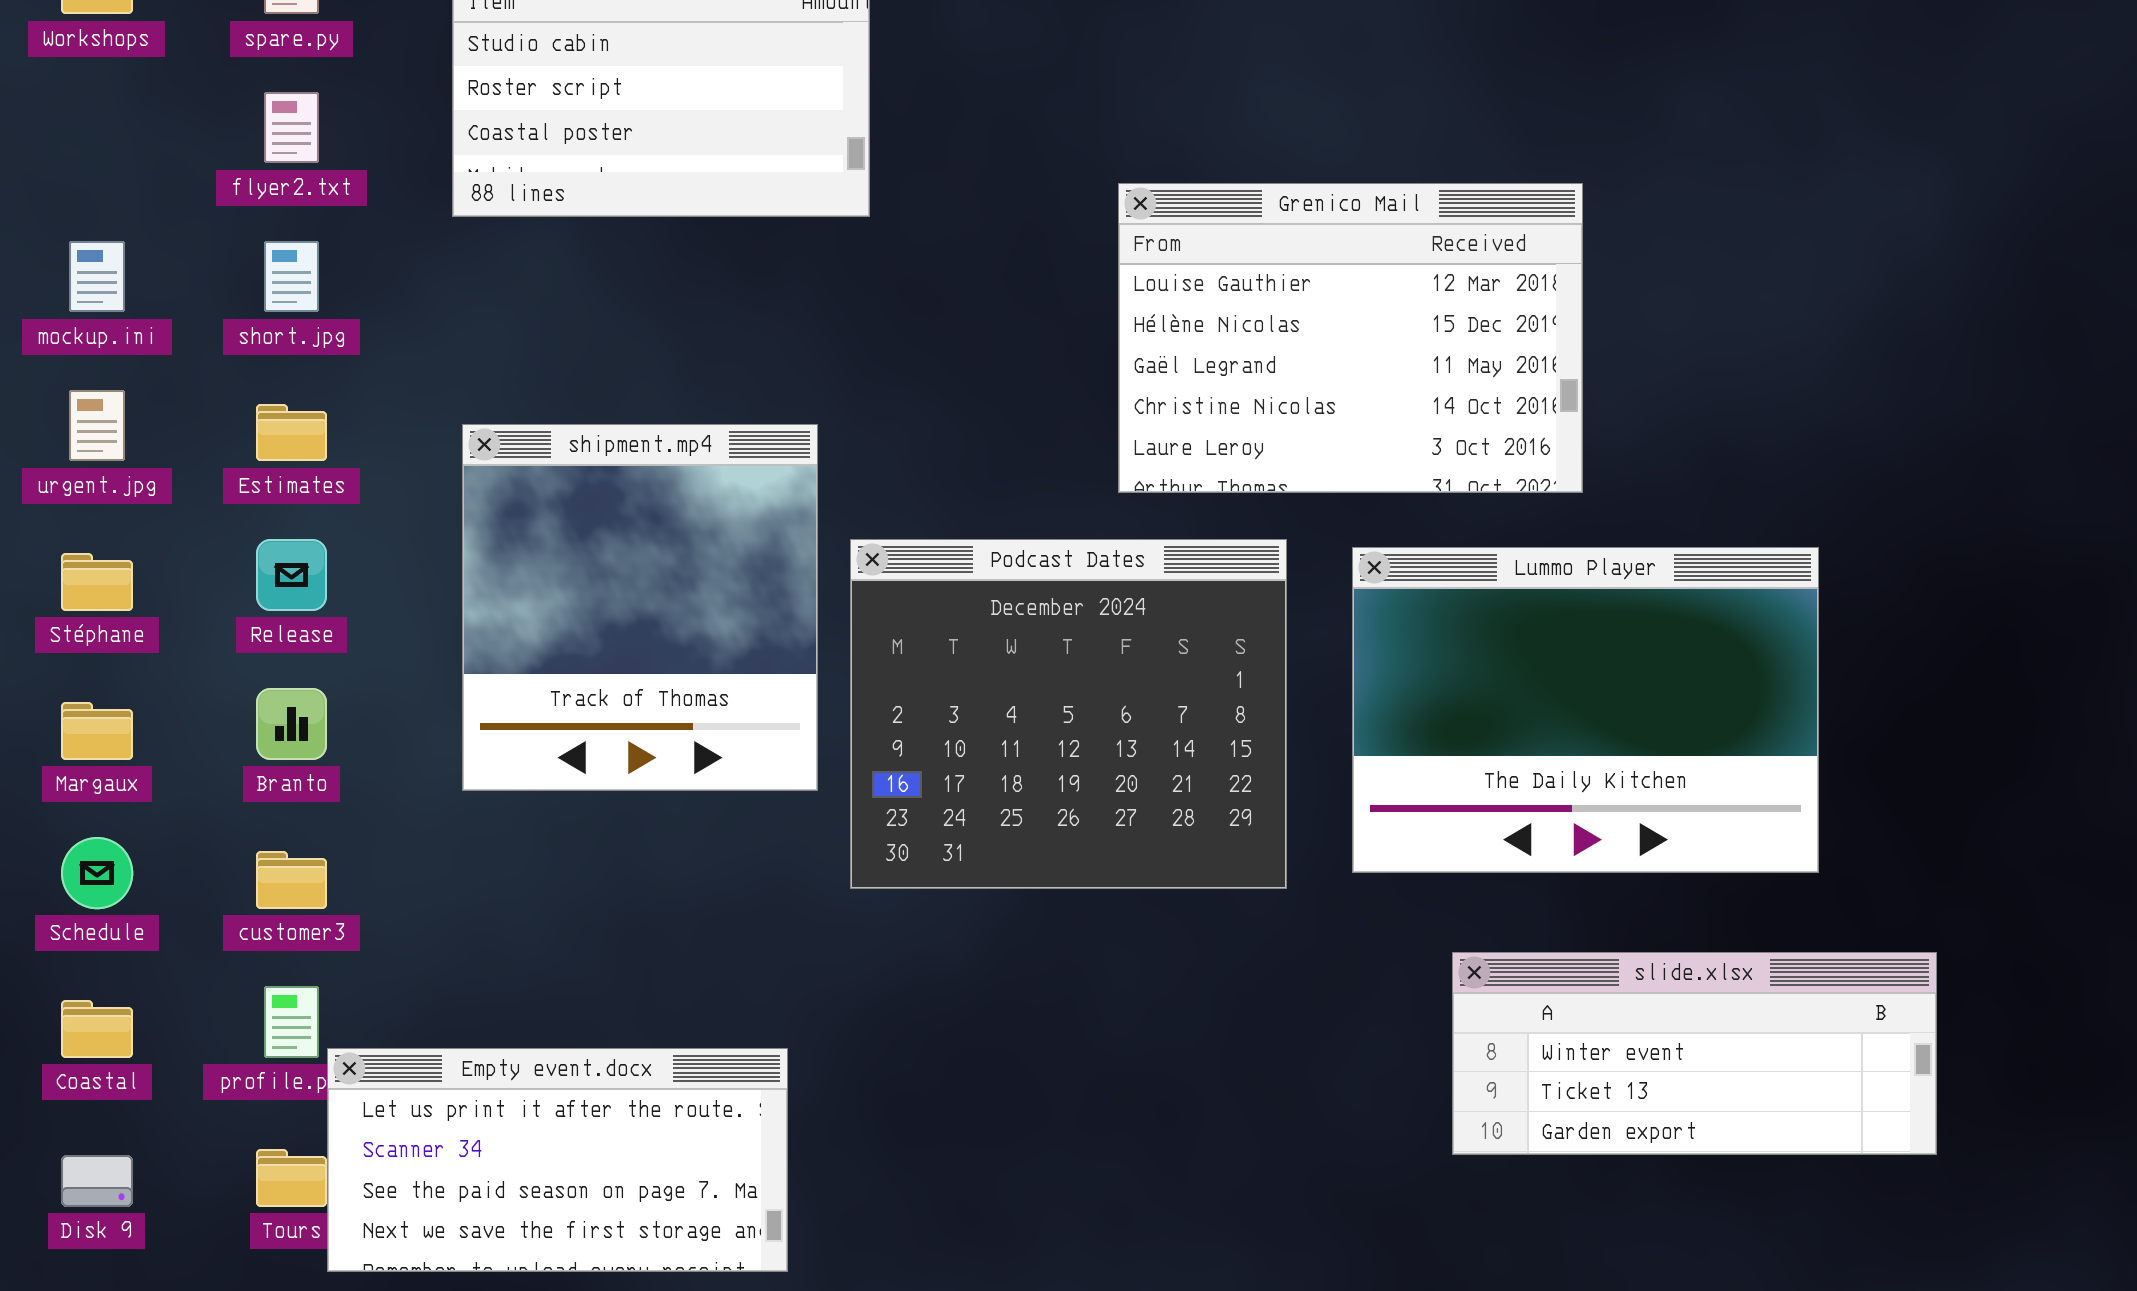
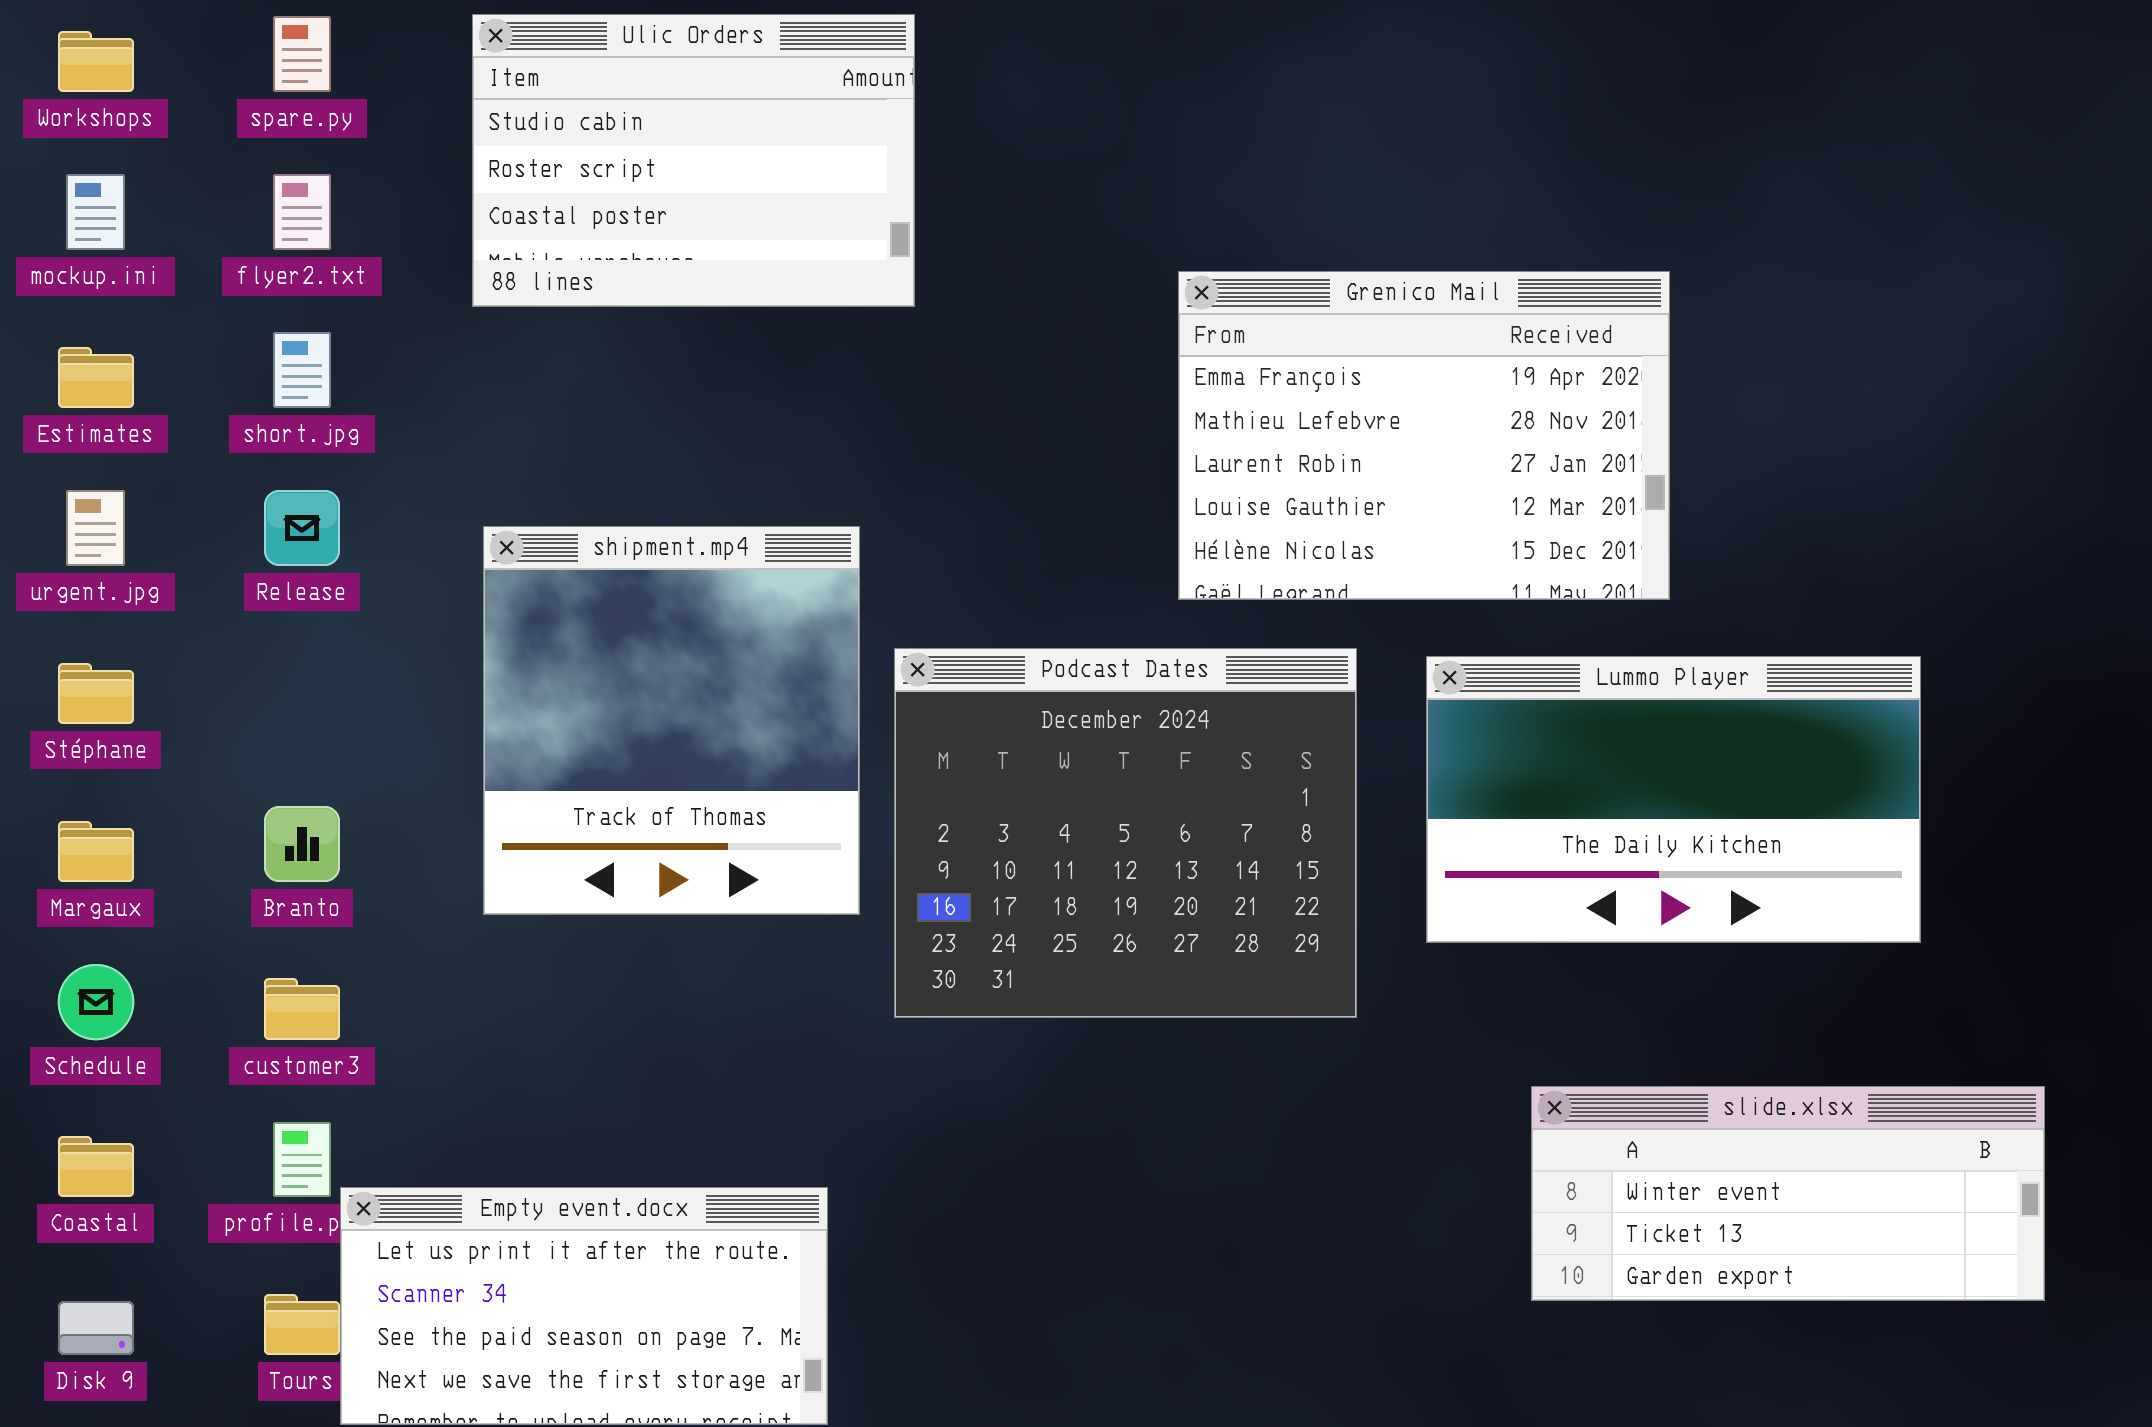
Grenico Mail: [1118,183,1583,493] -> [1178,271,1670,600], scrolled up 3 rows
mockup.ini: [69,241,125,312] -> [66,174,125,250], moved
Estimates: [256,404,327,461] -> [58,347,134,408], moved
Release: [256,539,327,611] -> [264,490,340,566], moved
Lummo Player: [1352,547,1819,873] -> [1426,656,1921,943], resized

